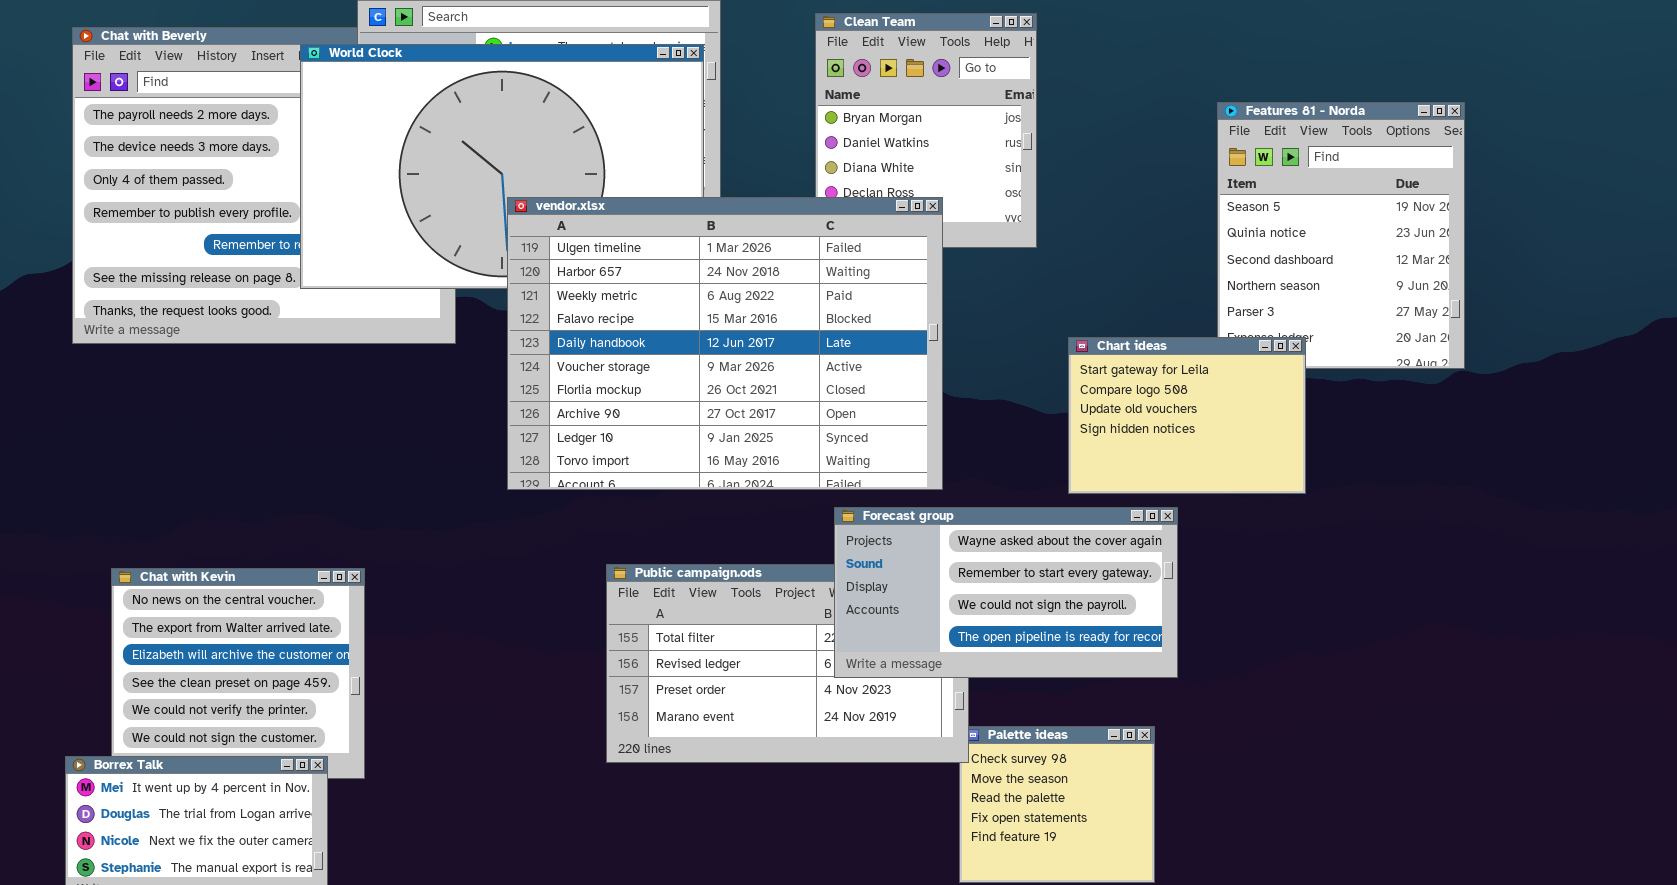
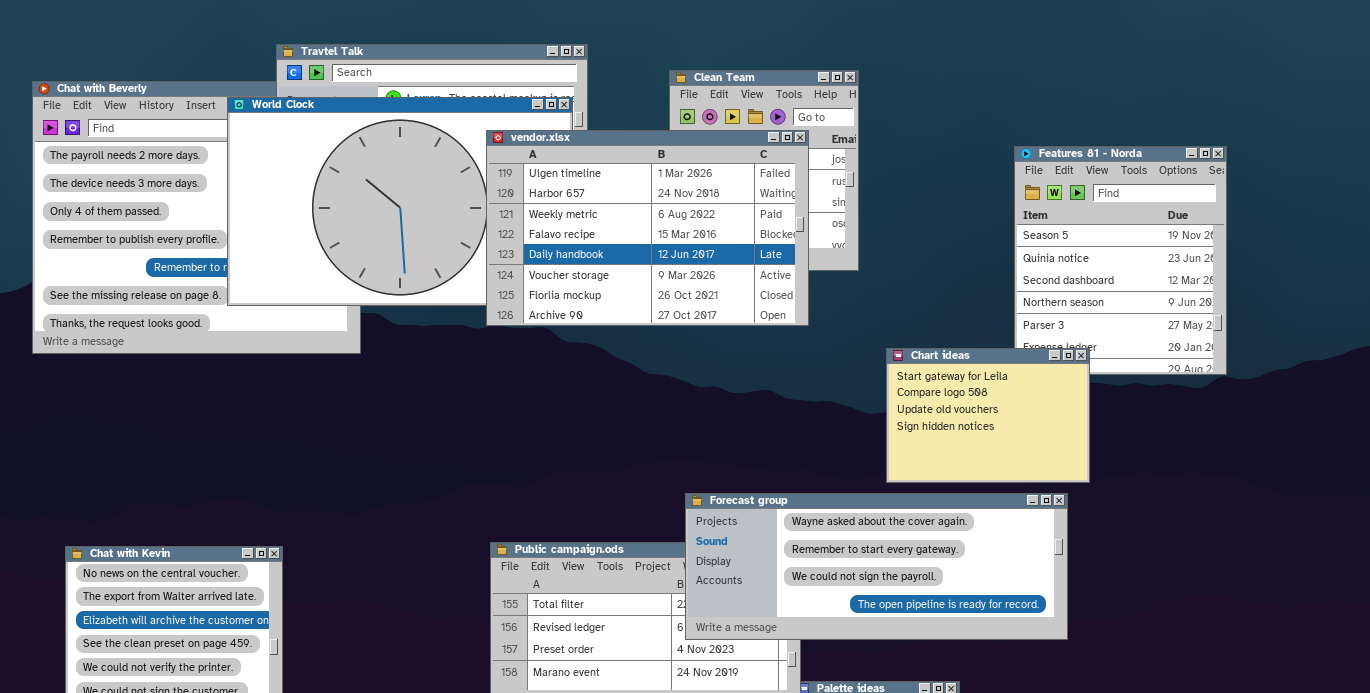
vendor.xlsx: [507,197,943,490] -> [486,130,809,326], moved, resized
Forecast group: [834,507,1178,678] -> [685,493,1068,640], resized

